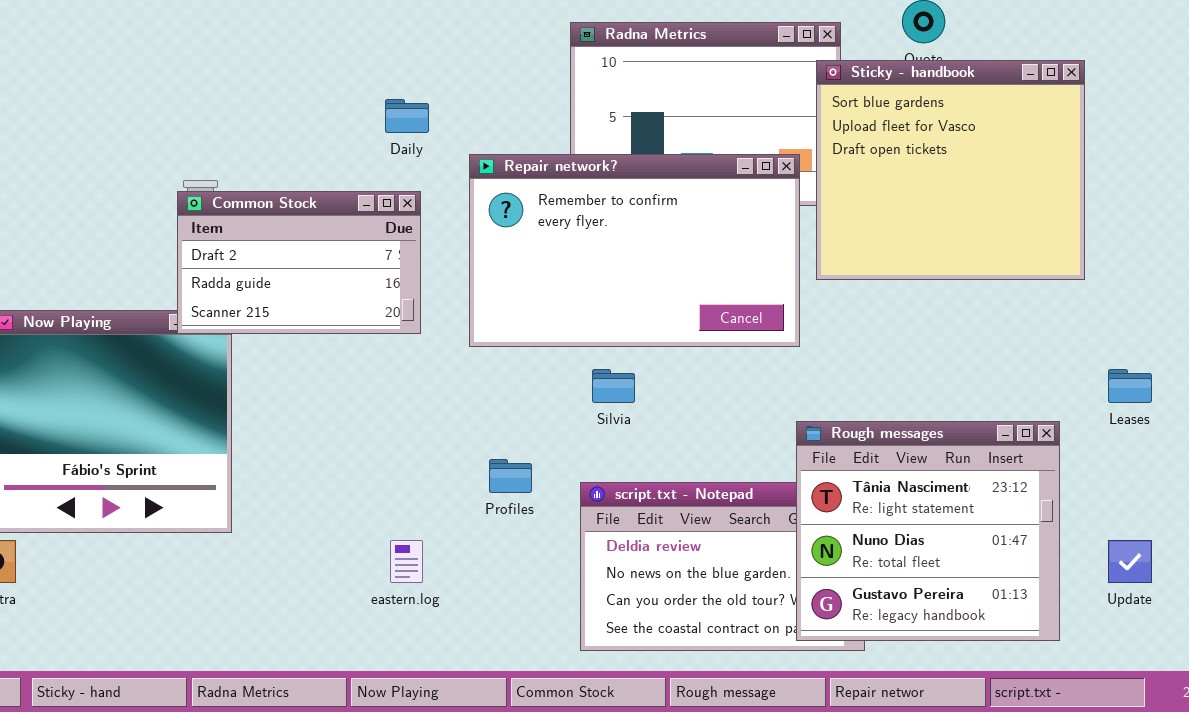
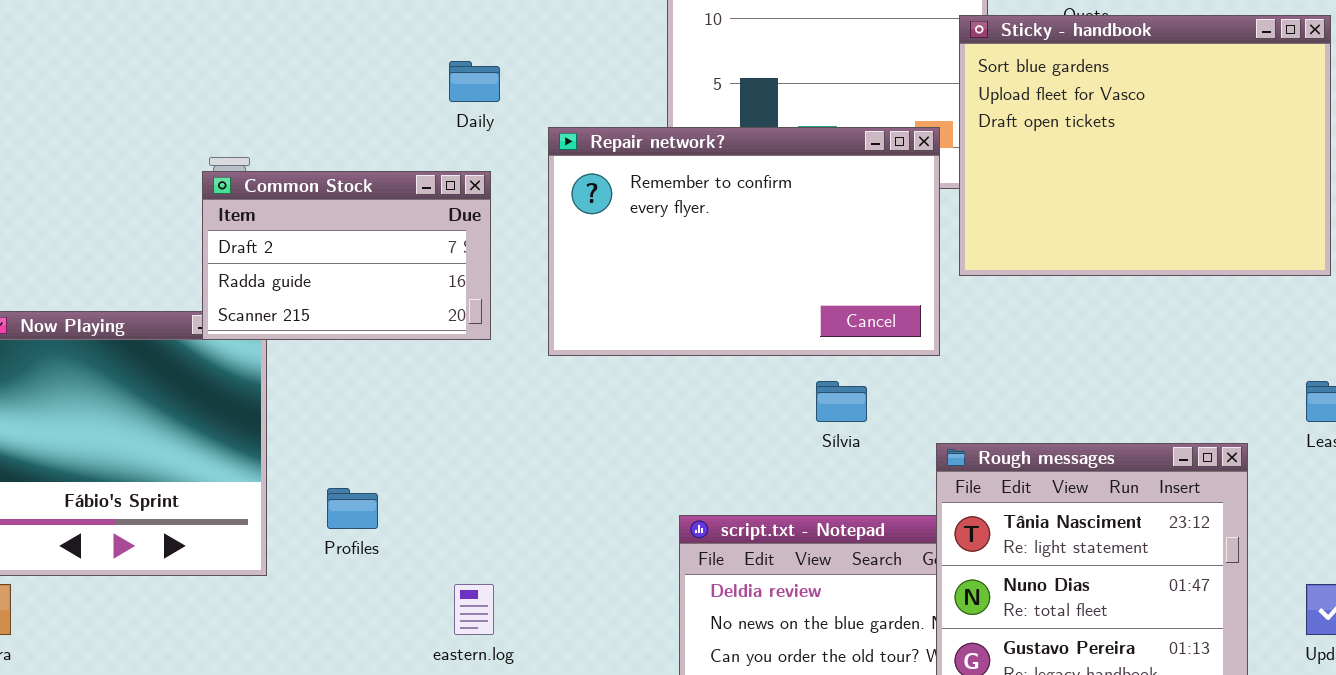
Sticky - handbook: [816,60,1085,280] -> [959,15,1331,276], resized
Sílvia: [592,369,635,403] -> [816,381,867,422], moved
Profiles: [489,459,532,493] -> [327,488,378,529], moved

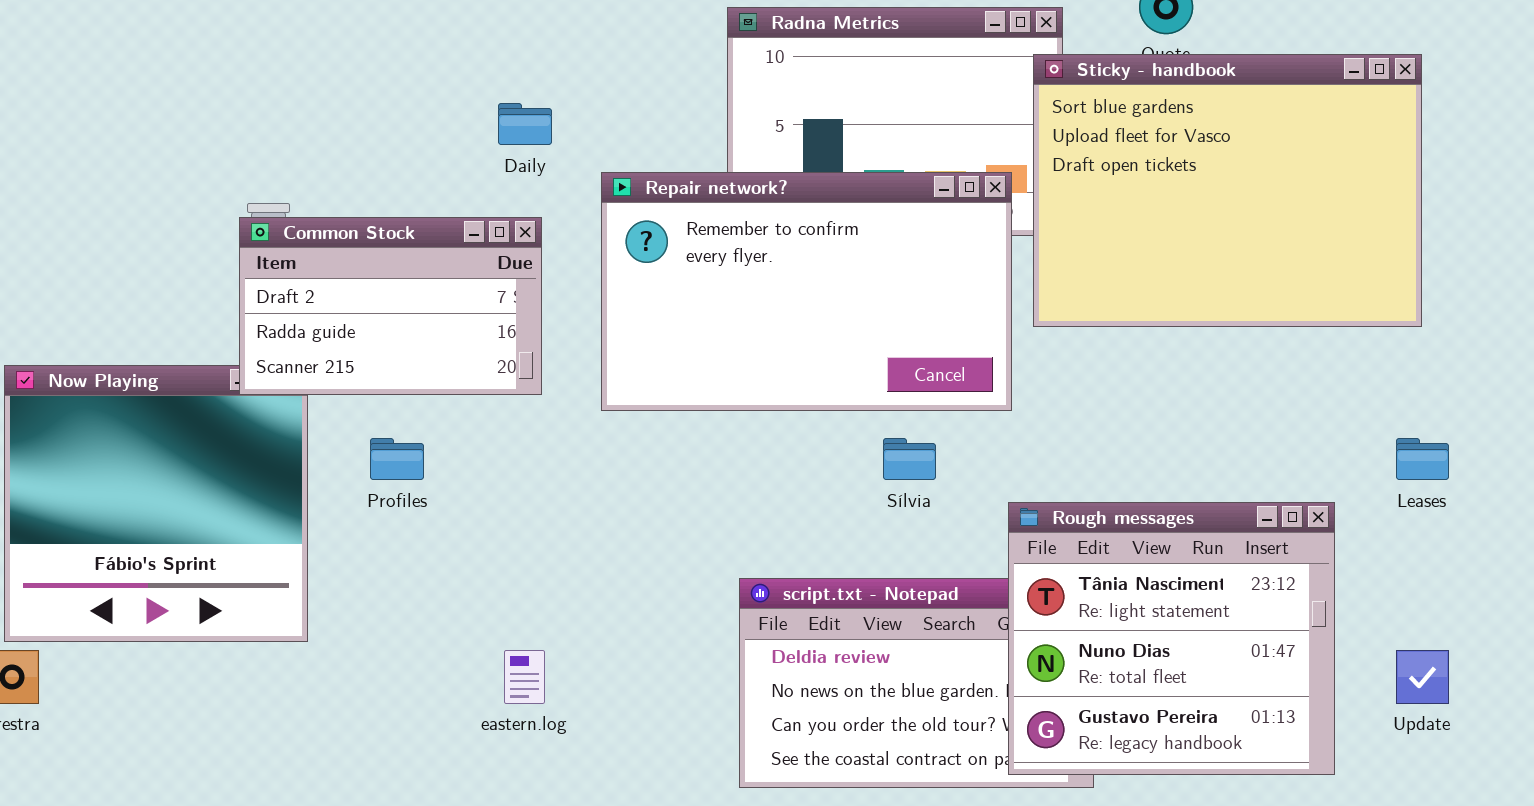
Profiles: [327,488,378,529] -> [370,438,424,480], moved

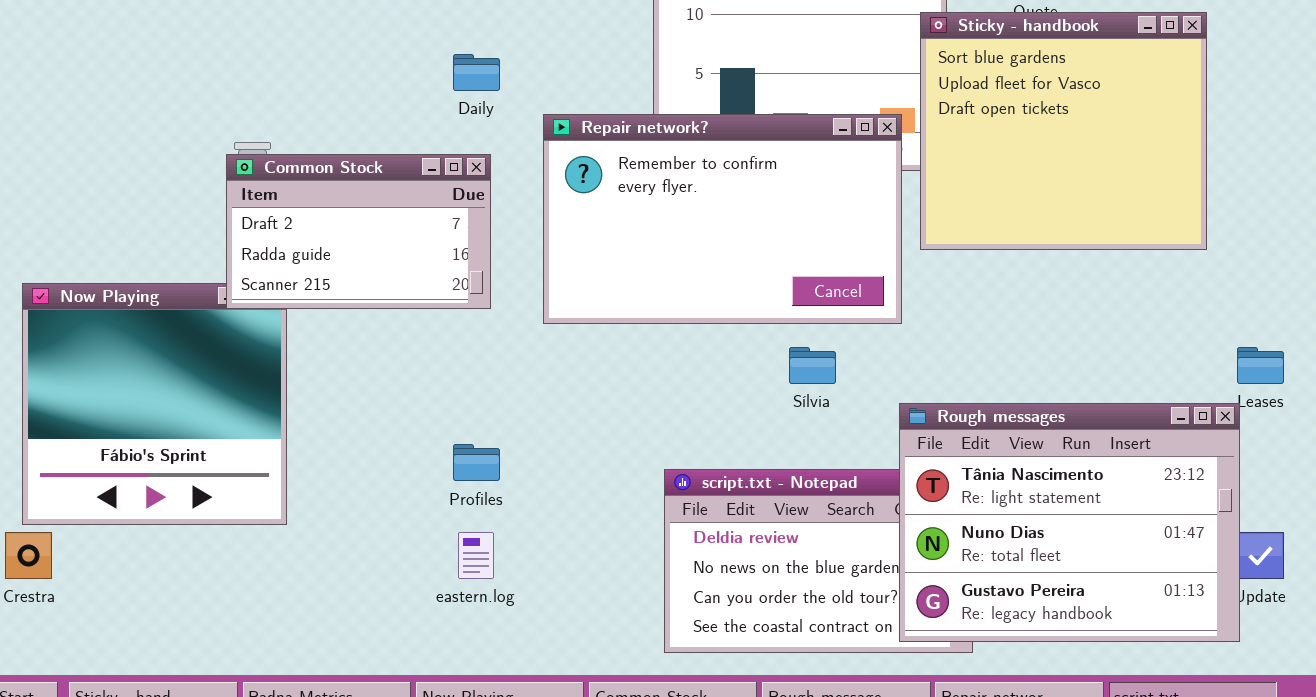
Sticky - handbook: [1033,54,1422,327] -> [920,12,1207,250], resized
Profiles: [370,438,424,480] -> [453,444,500,481], moved
Rough messages: [1008,502,1335,775] -> [899,403,1240,642], resized

